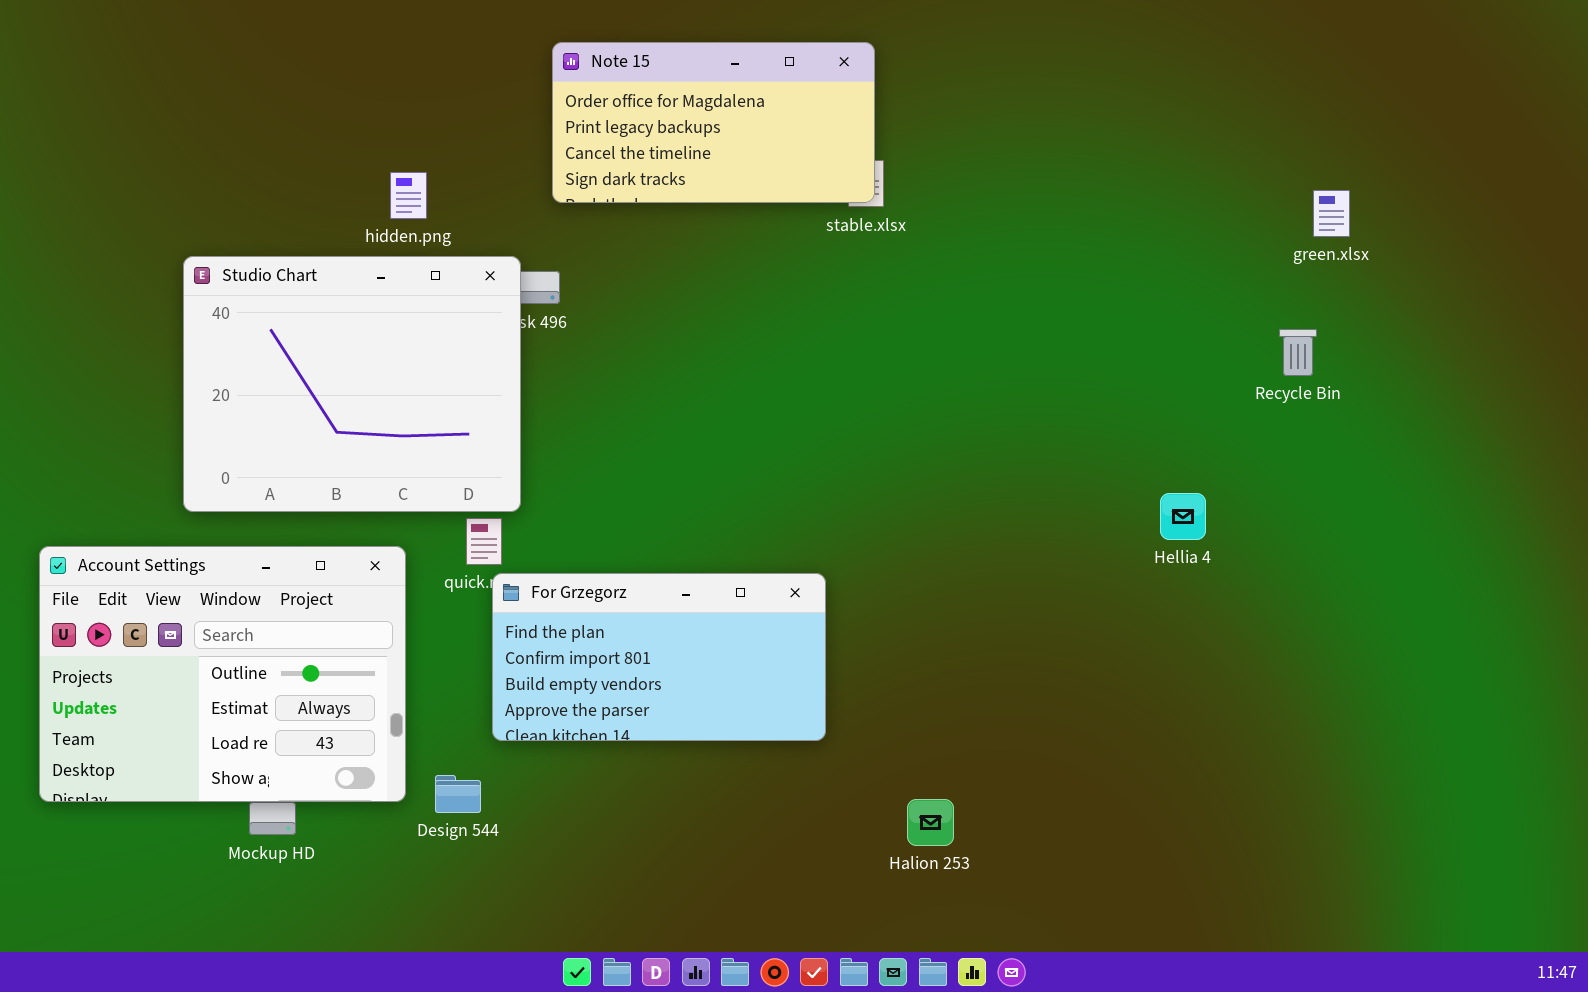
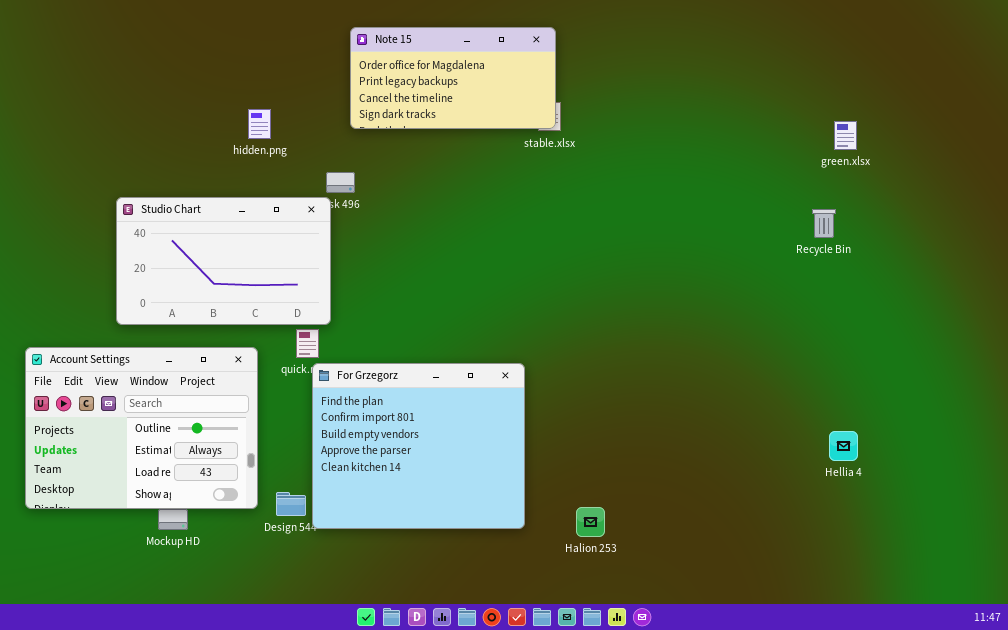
Studio Chart: [183,256,521,512] -> [116,197,331,325], resized
Hellia 4: [1160,493,1206,540] -> [829,431,858,461], moved
For Grzegorz: [492,573,826,741] -> [312,363,525,529], resized

